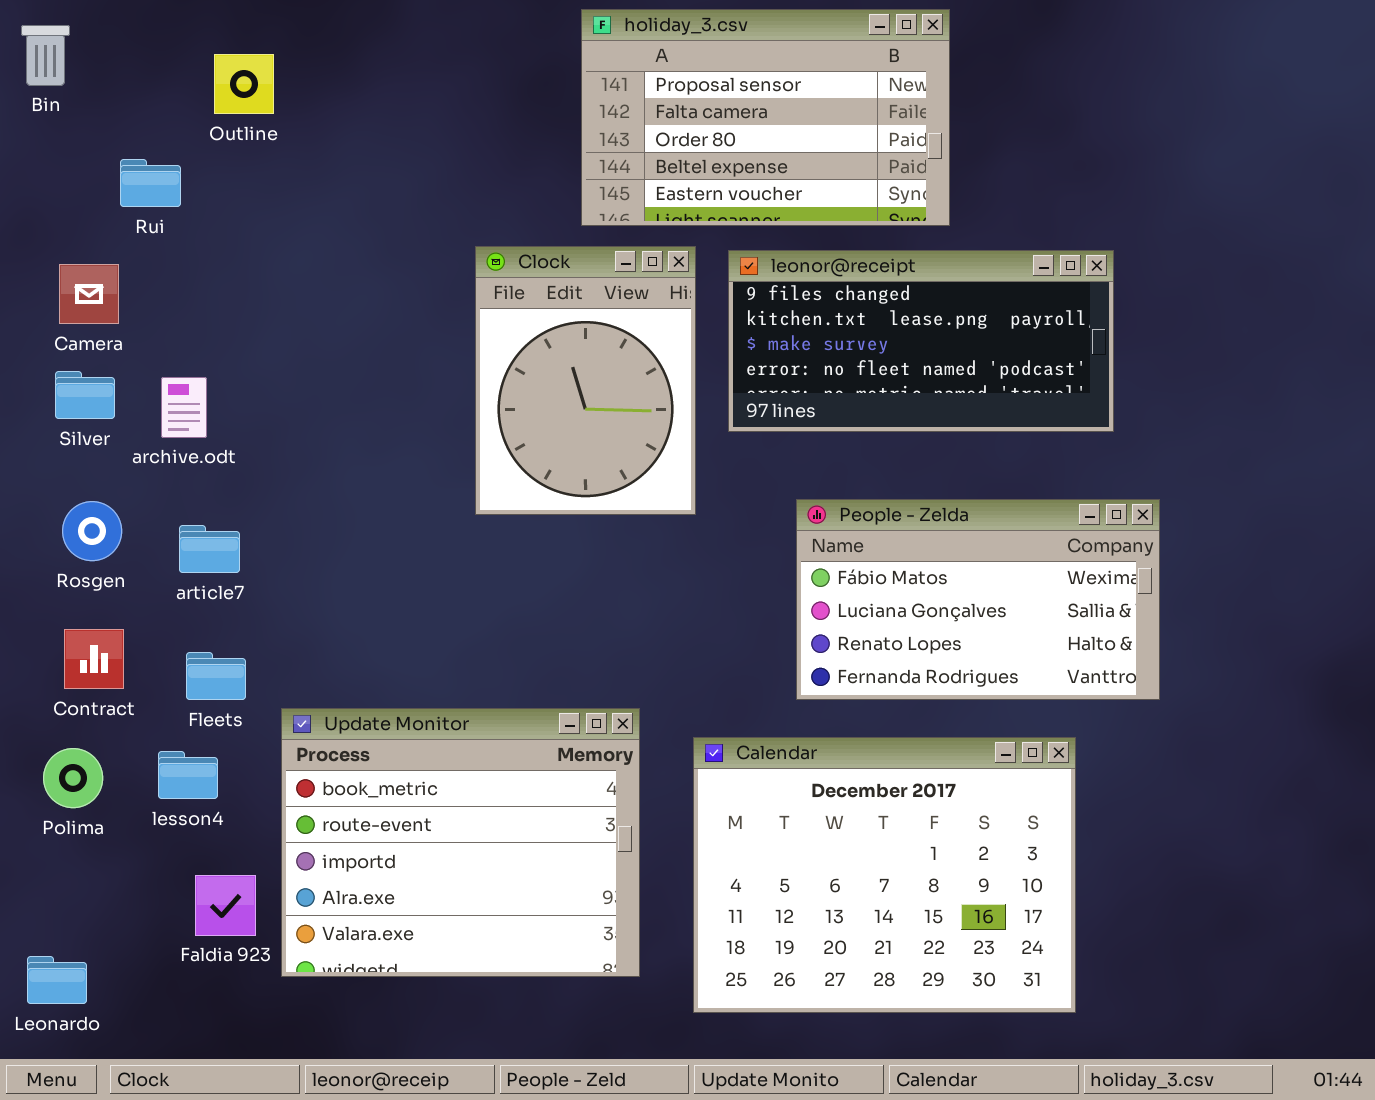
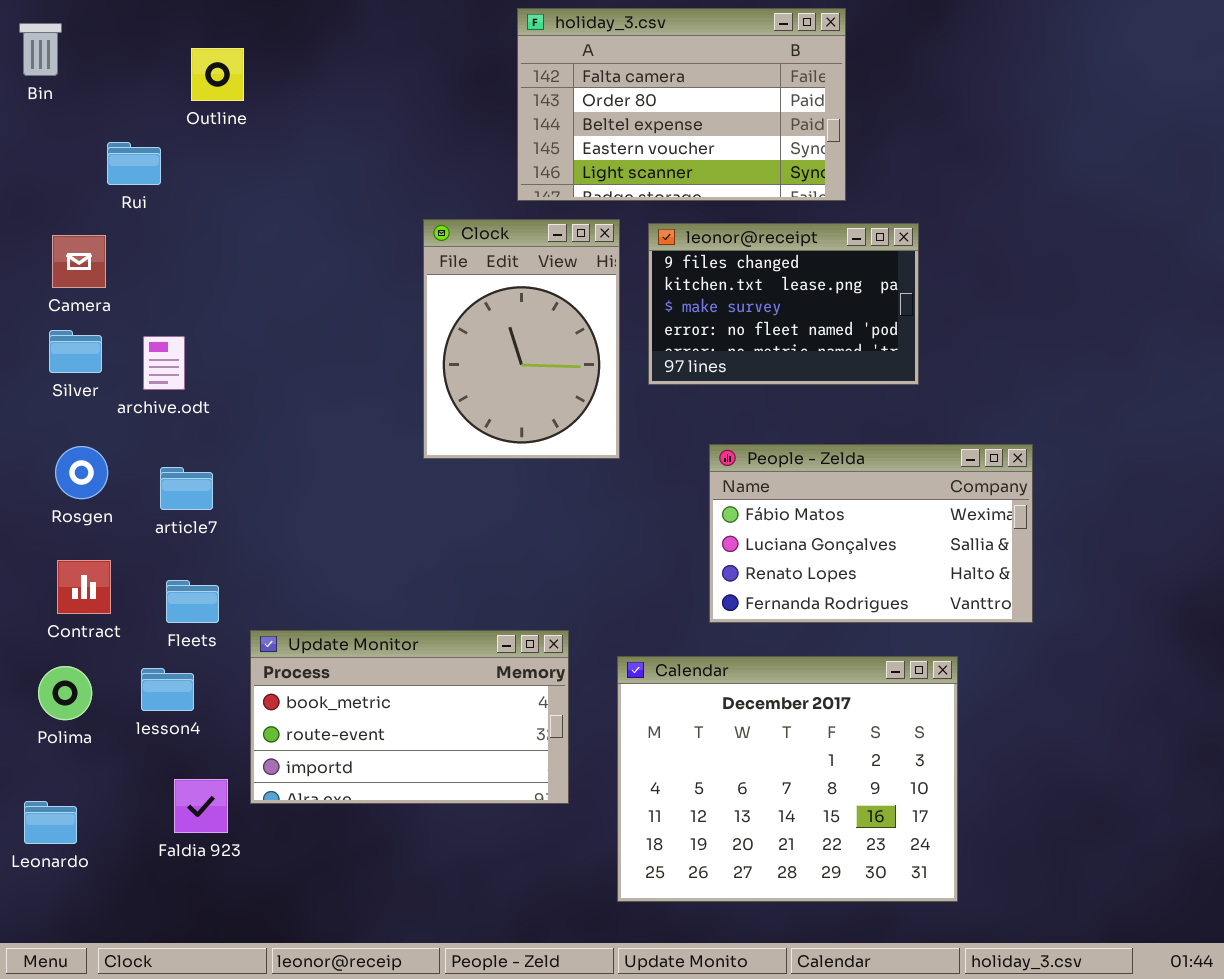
holiday_3.csv: [581,9,950,226] -> [517,8,846,201], scrolled down 1 row
leonor@receipt: [728,250,1114,432] -> [648,223,919,385], resized
Update Monitor: [281,708,640,977] -> [250,630,569,804], resized
Leonardo: [27,956,87,1004] -> [24,801,77,844], moved

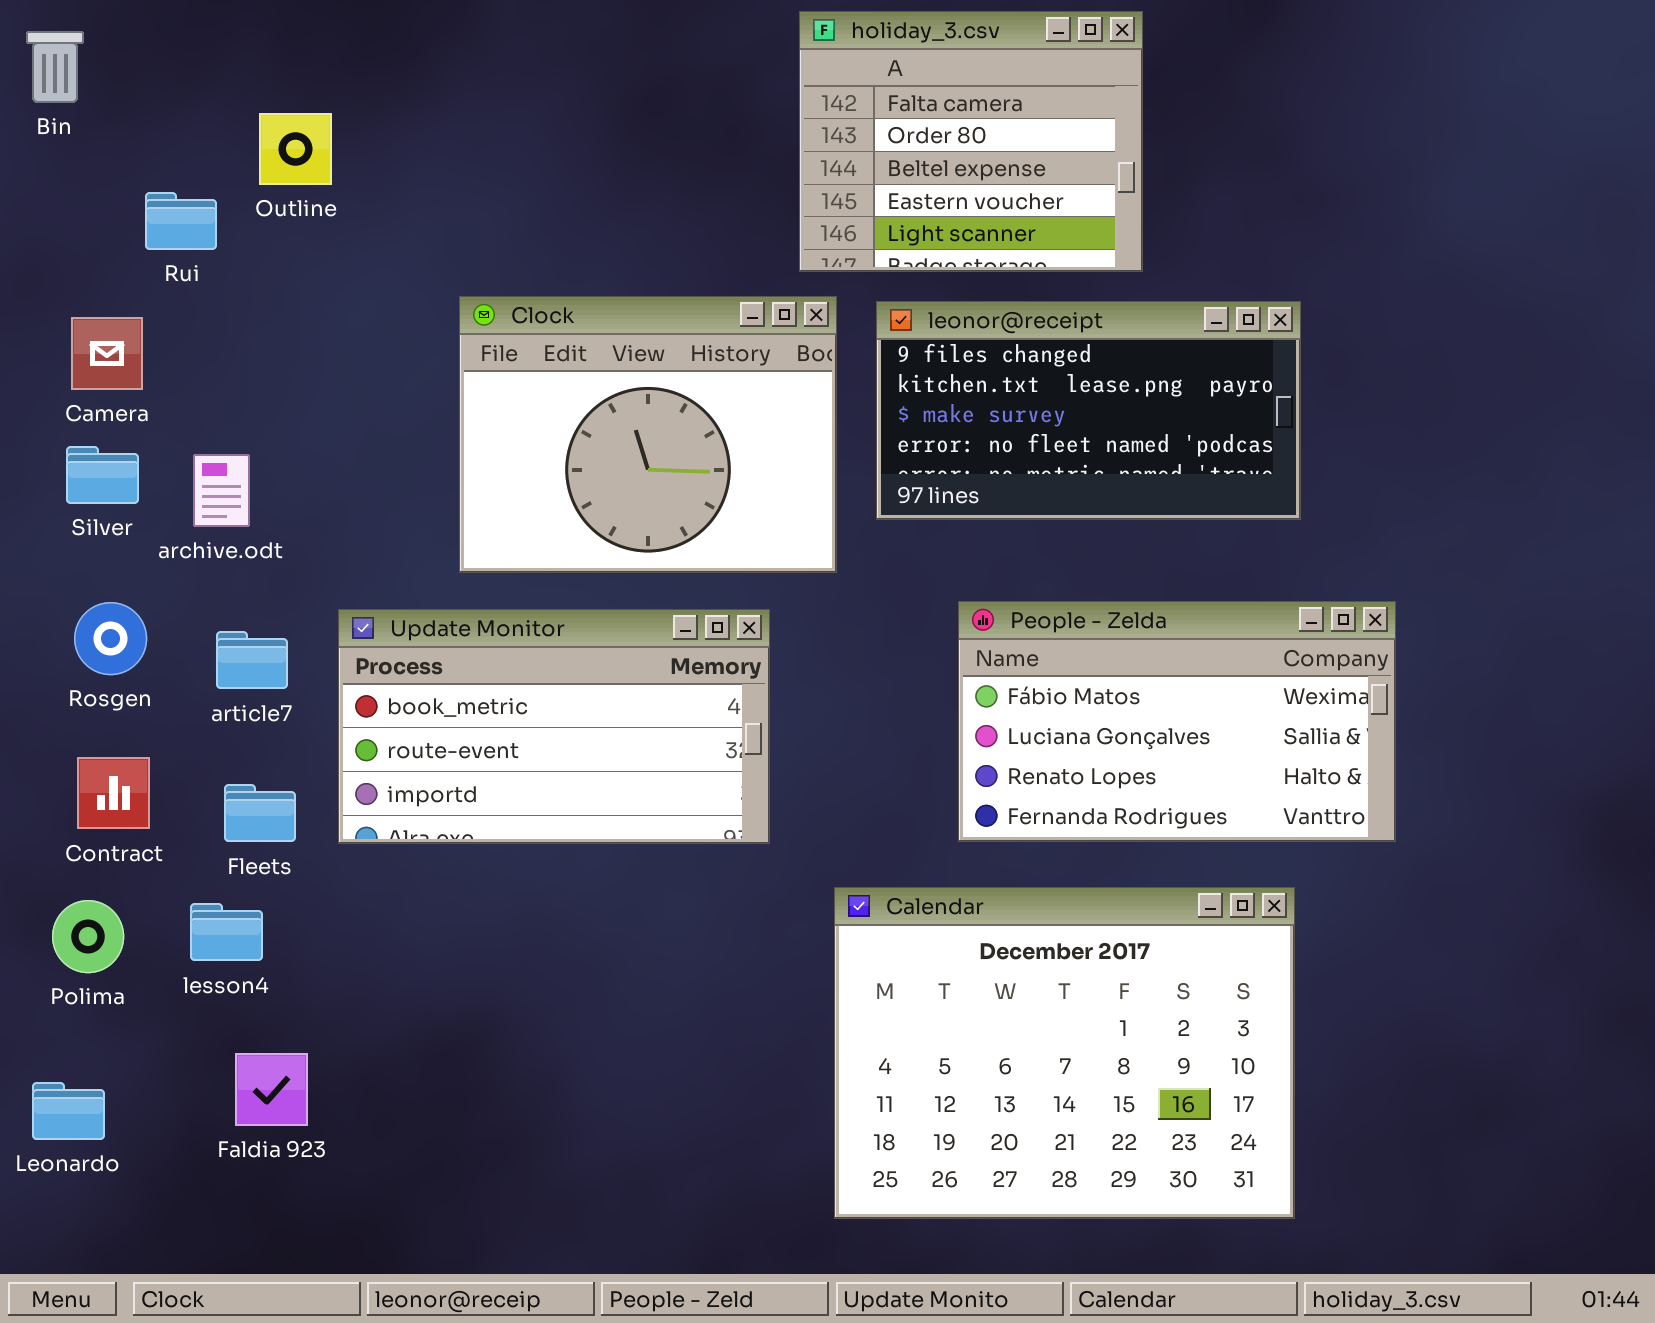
holiday_3.csv: [517,8,846,201] -> [799,11,1143,272], resized
Outline: [191,48,244,101] -> [259,113,332,185], moved
Clock: [423,219,620,459] -> [459,296,837,573], resized
leonor@receipt: [648,223,919,385] -> [876,301,1301,520], resized
Update Monitor: [250,630,569,804] -> [338,609,770,844], moved

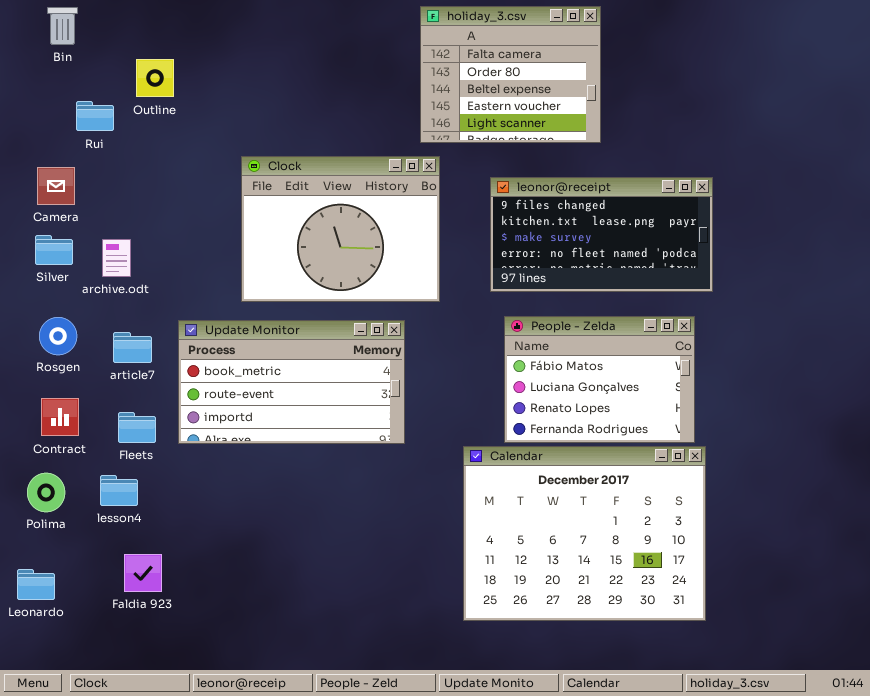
Bin: [26,31,84,103] -> [47,7,78,45], moved
leonor@receipt: [876,301,1301,520] -> [490,177,713,292], moved
People - Zelda: [958,601,1396,842] -> [504,316,695,443], resized
Calendar: [834,887,1295,1219] -> [463,446,706,621], moved

